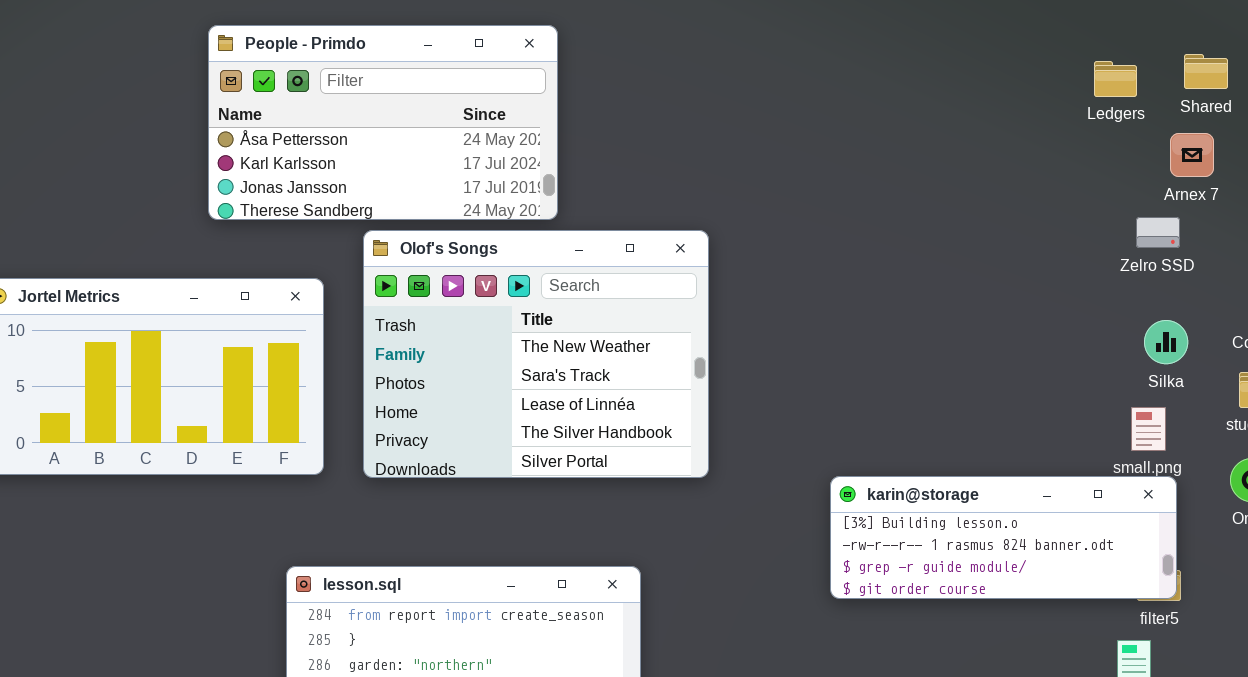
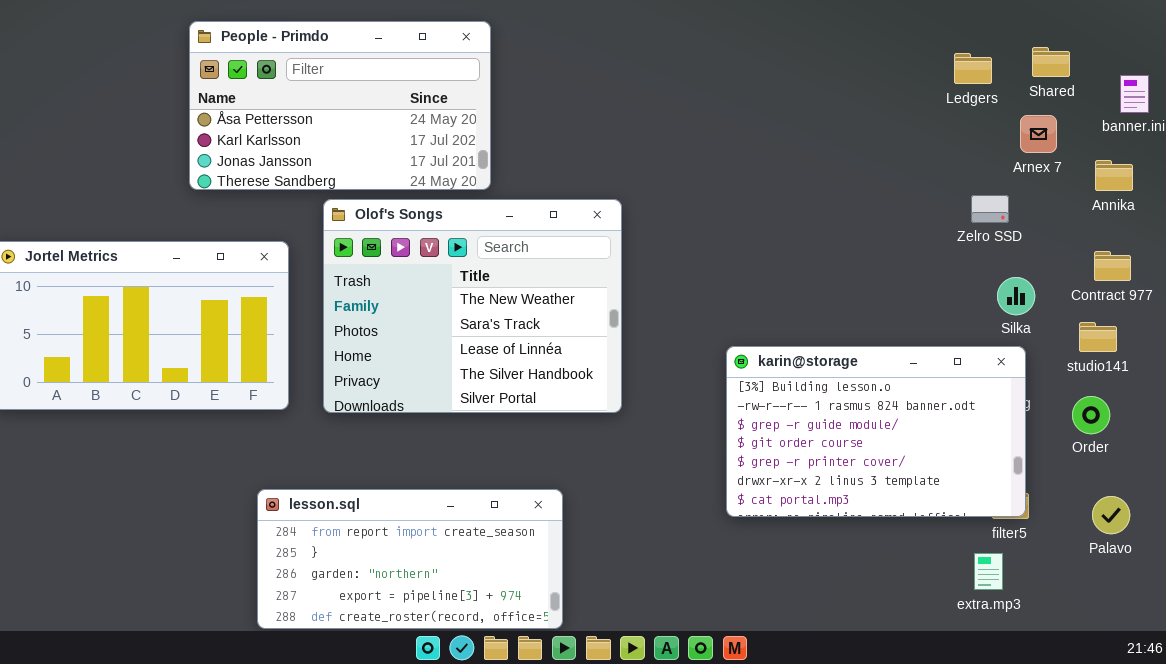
Zelro SSD: [1136,217,1180,248] -> [971,195,1009,223], moved
karin@storage: [830,476,1177,599] -> [726,346,1026,517], resized

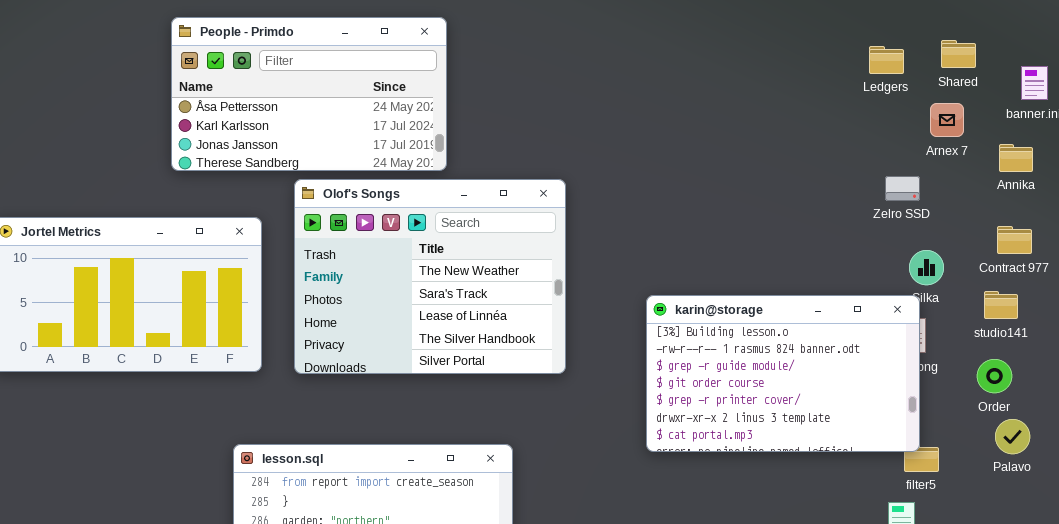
karin@storage: [726,346,1026,517] -> [646,295,920,452], moved
Palavo: [1092,496,1130,534] -> [995,419,1030,454], moved

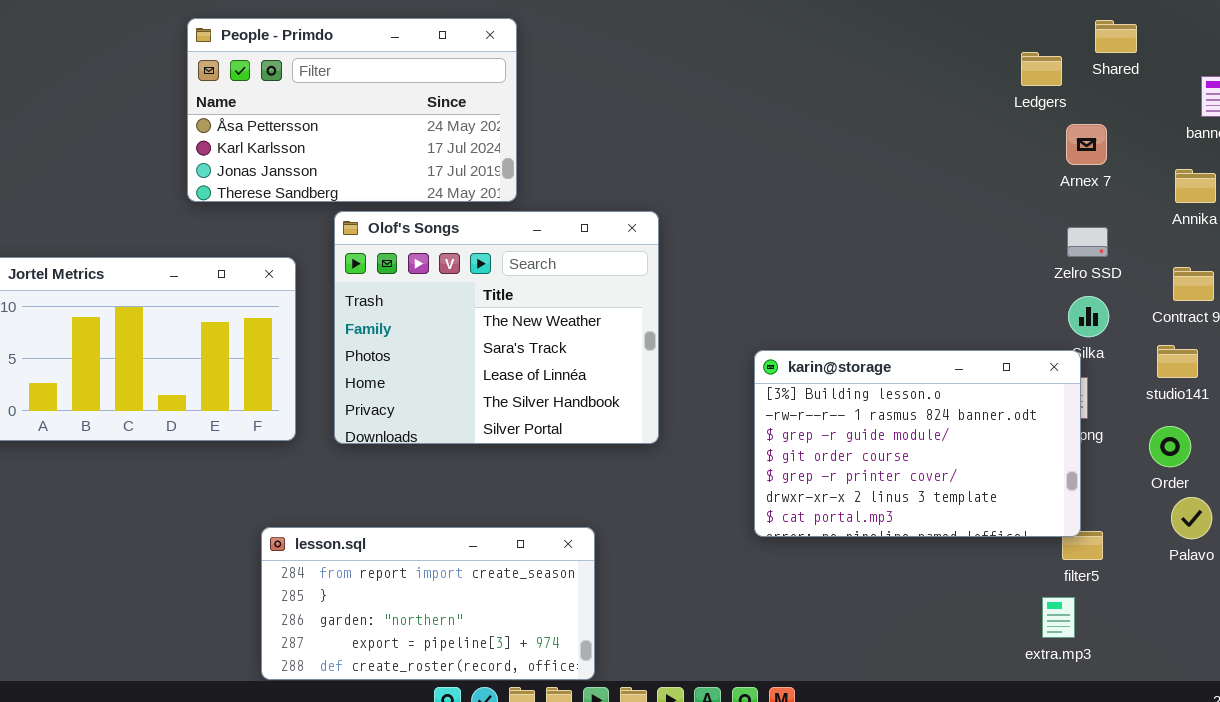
Shared: [941,40,976,68] -> [1095,20,1137,53], moved
Arnex 7: [930,103,964,137] -> [1066,124,1107,165], moved
Zelro SSD: [885,176,920,201] -> [1067,227,1108,257], moved

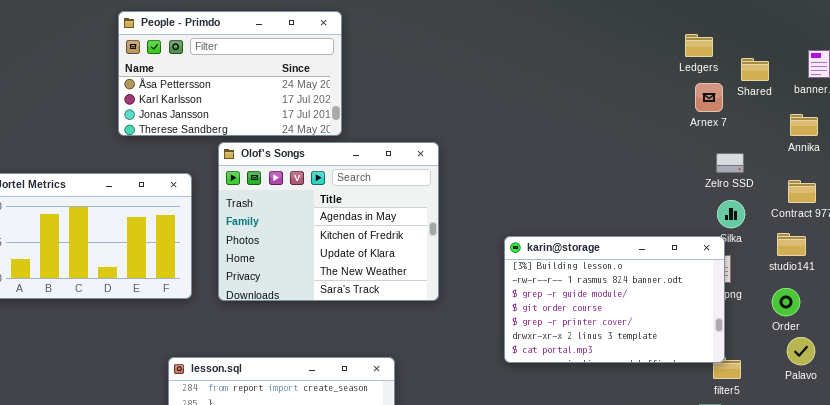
Shared: [1095,20,1137,53] -> [741,58,769,81], moved
Arnex 7: [1066,124,1107,165] -> [695,83,723,112], moved
Olof's Songs: [334,211,659,444] -> [218,142,439,301], scrolled up 3 rows

